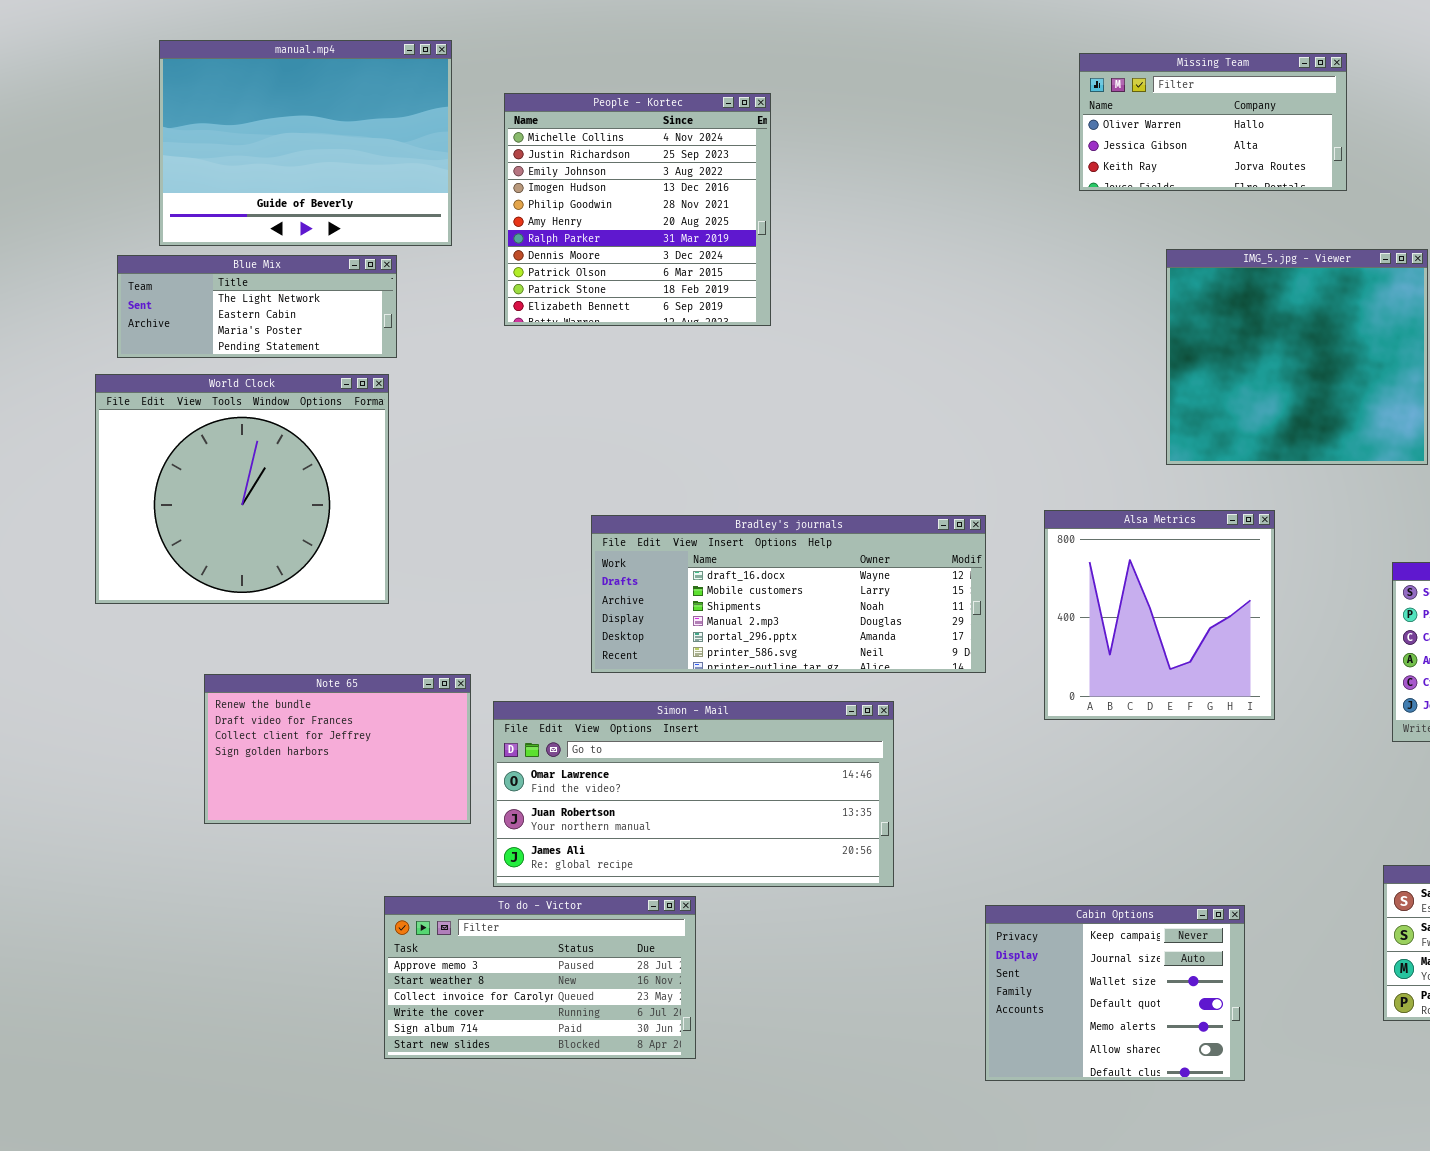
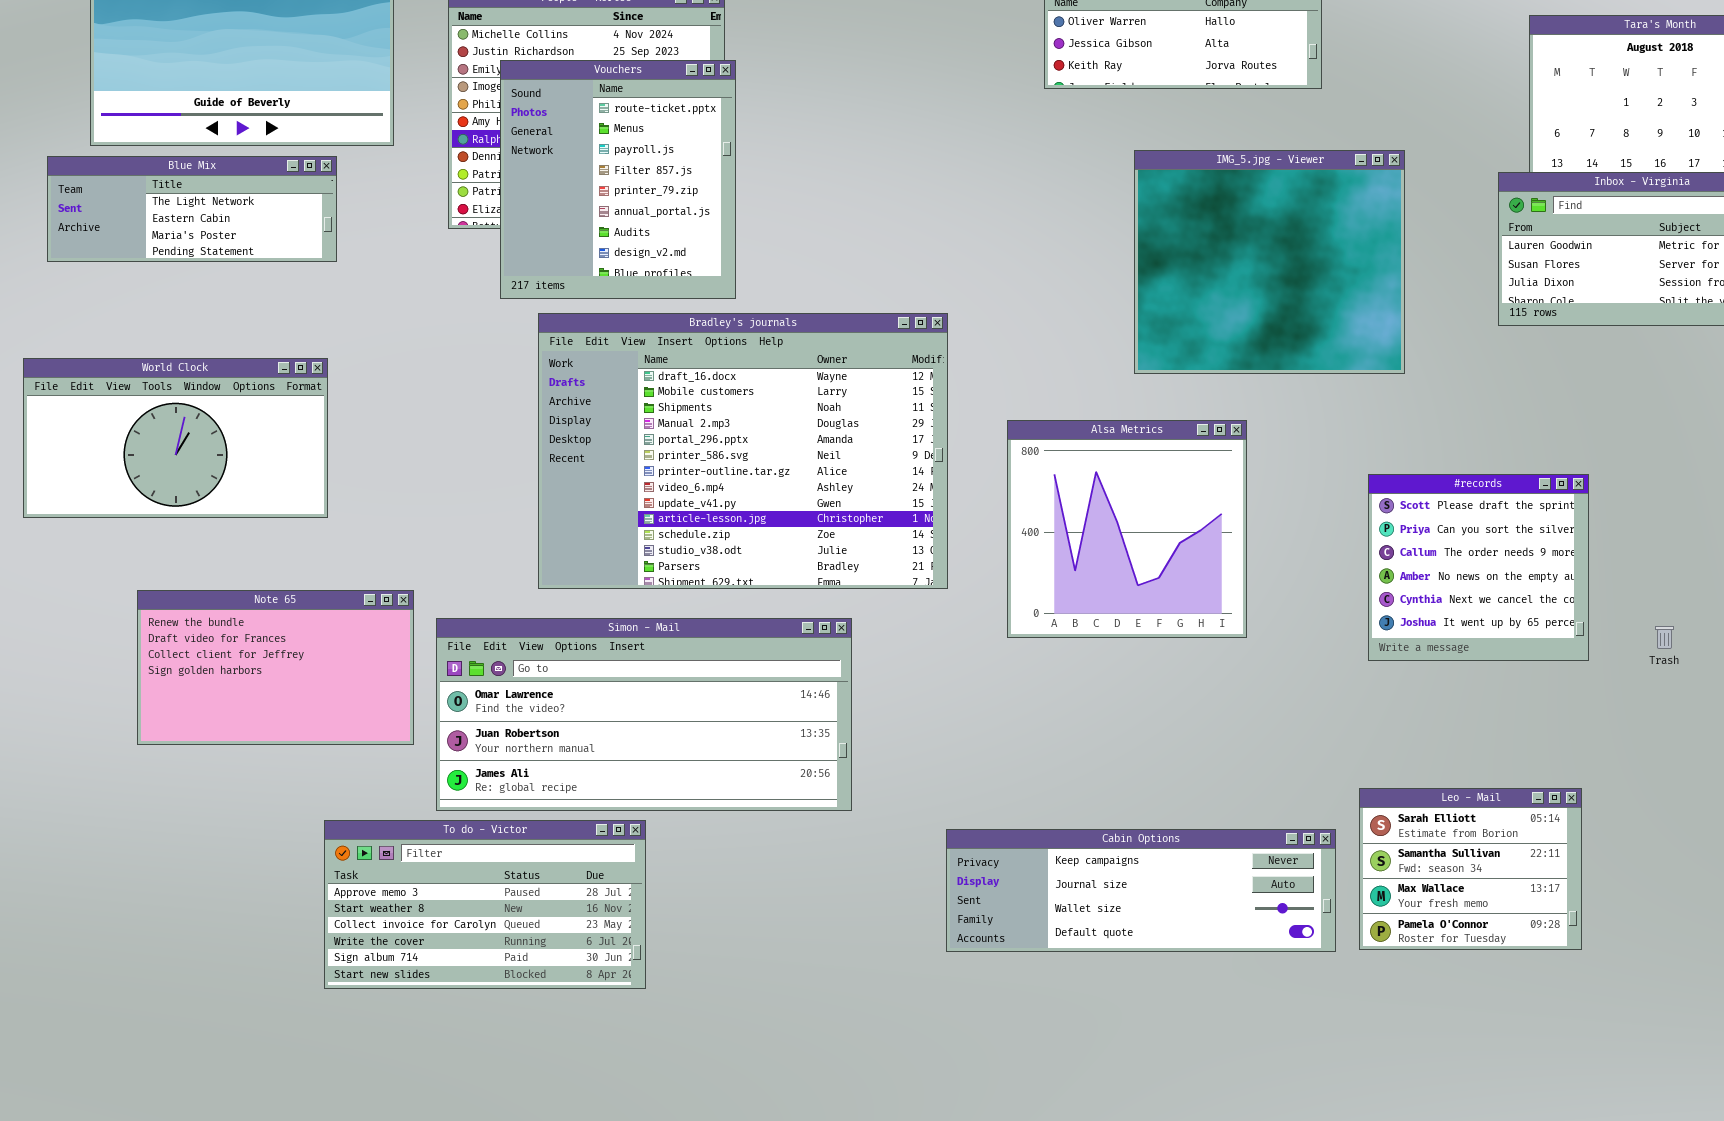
Vouchers: none -> [500,60,736,299], opened
World Clock: [95,374,389,604] -> [23,358,328,518], resized
Bradley's journals: [591,515,986,673] -> [538,313,948,589], resized
Cabin Options: [985,905,1245,1081] -> [946,829,1336,952], resized

